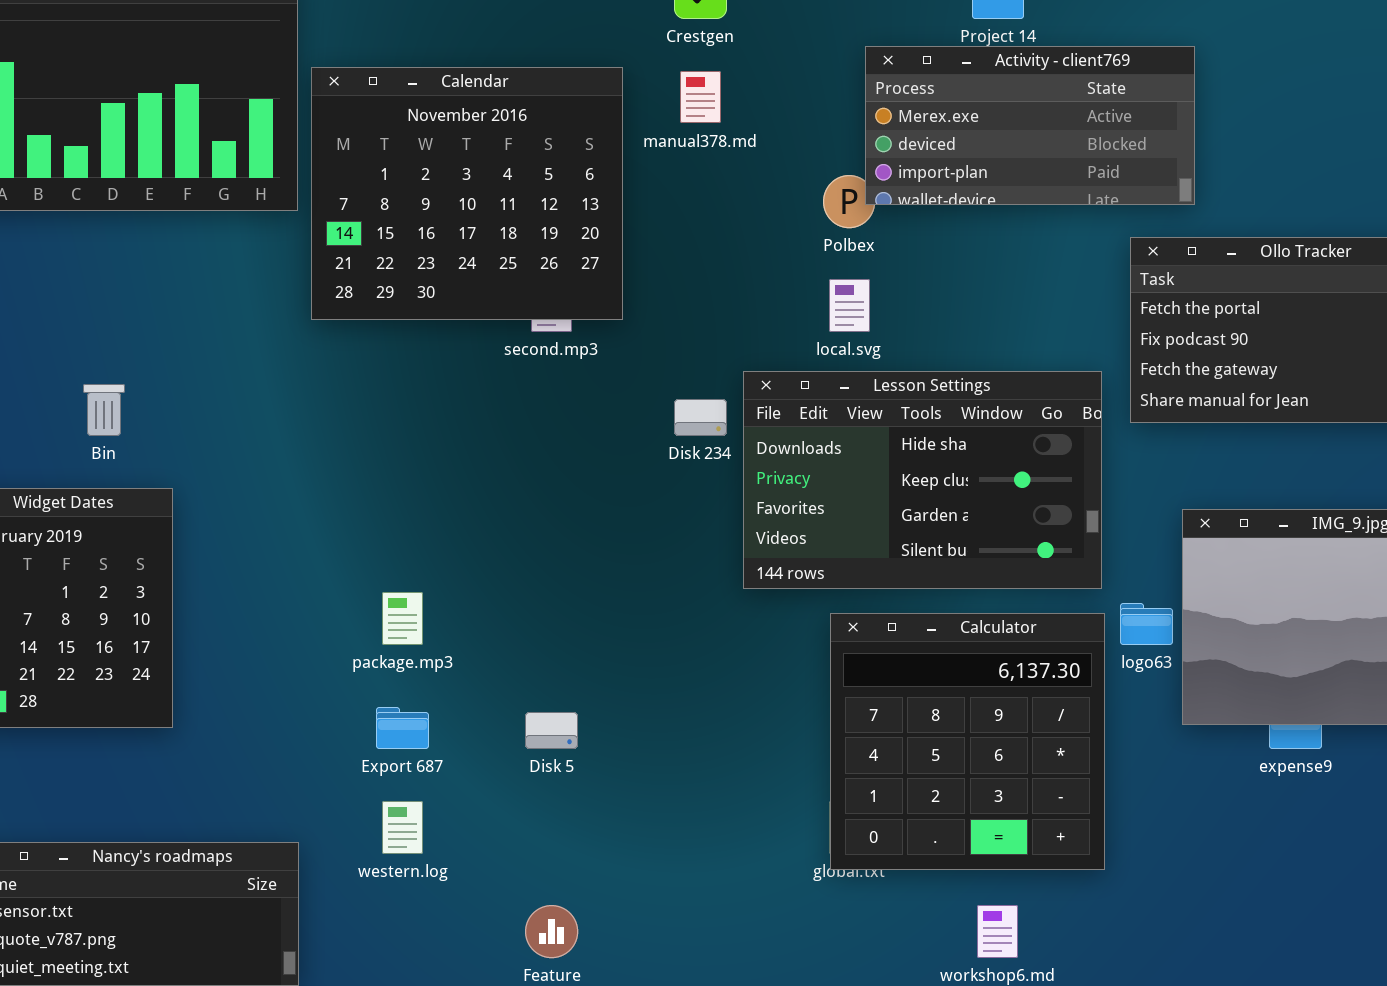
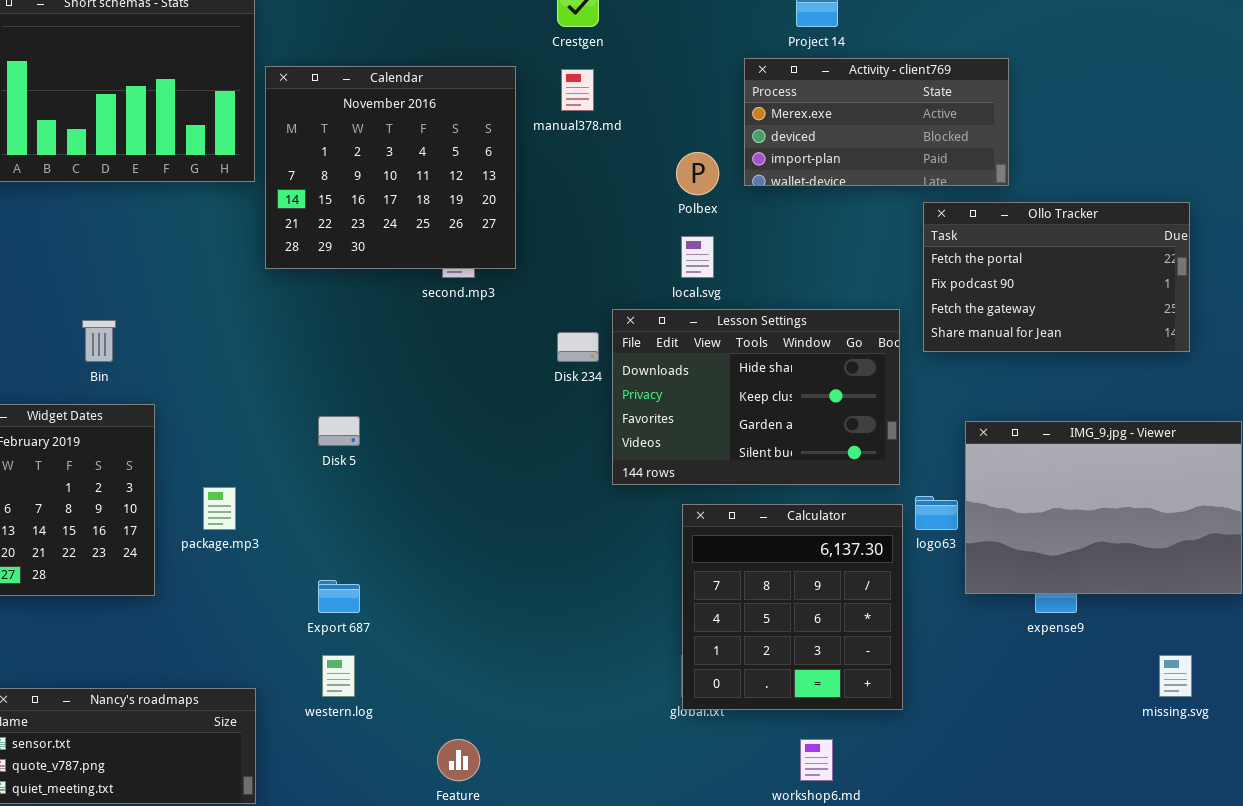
Activity - client769: [865,46,1195,205] -> [744,58,1009,186], moved
package.mp3: [382,592,423,645] -> [203,487,236,530], moved
Disk 5: [525,712,578,749] -> [318,416,360,446], moved

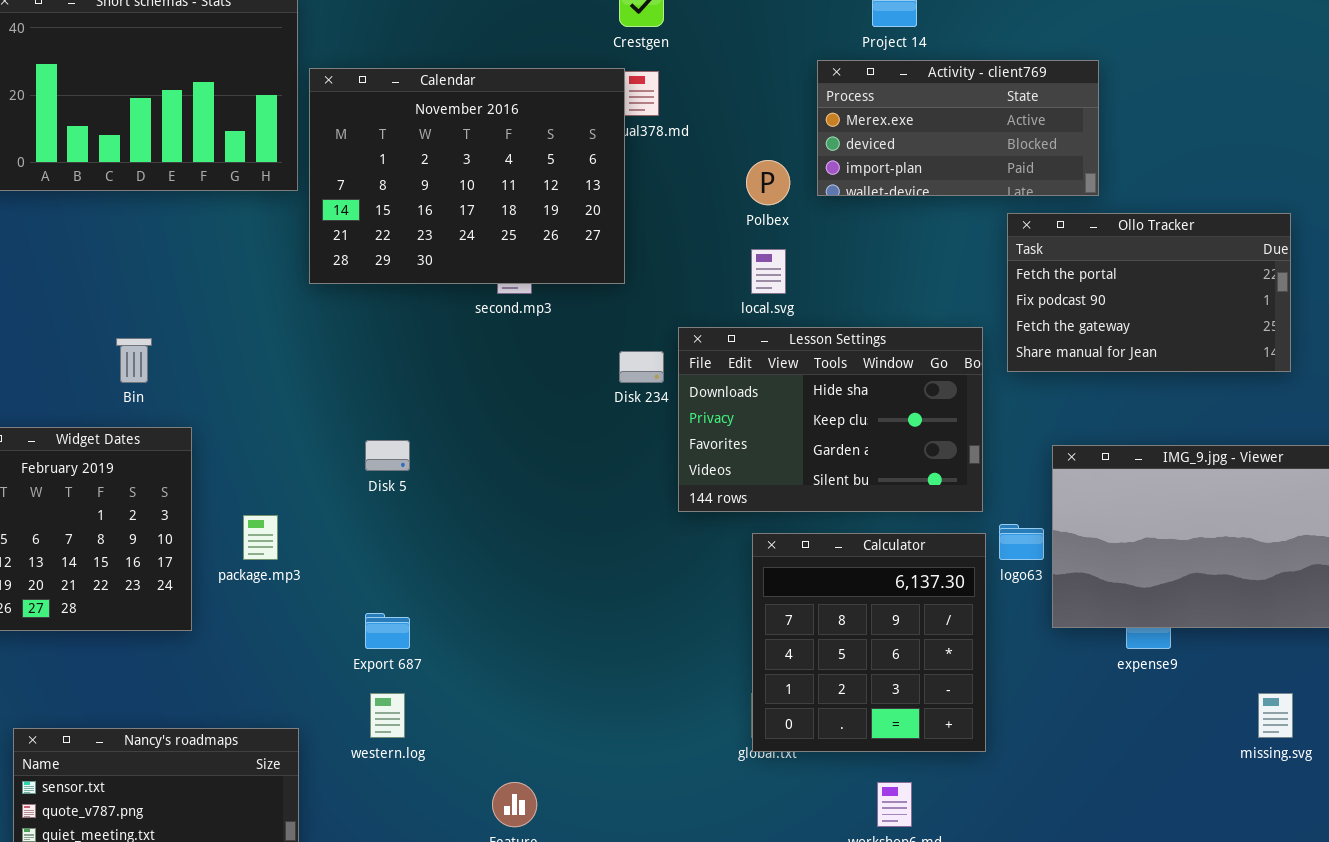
Calendar: [265,66,516,269] -> [309,68,625,284], resized

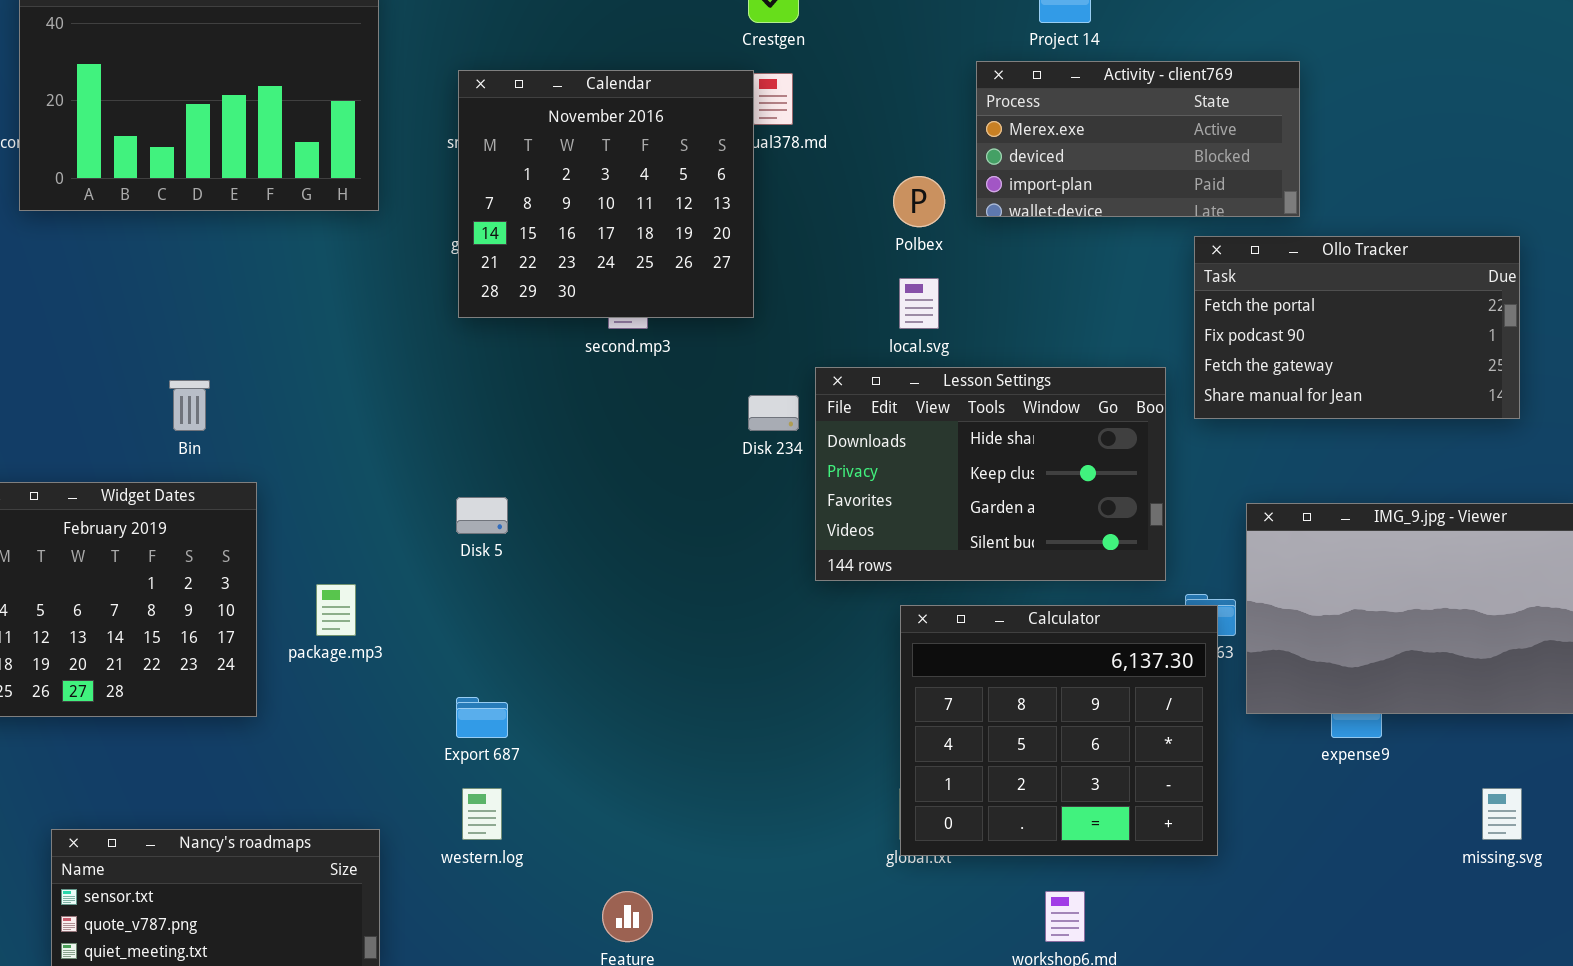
Calendar: [309,68,625,284] -> [458,70,754,318], resized
Calculator: [752,533,986,752] -> [900,605,1218,856], resized

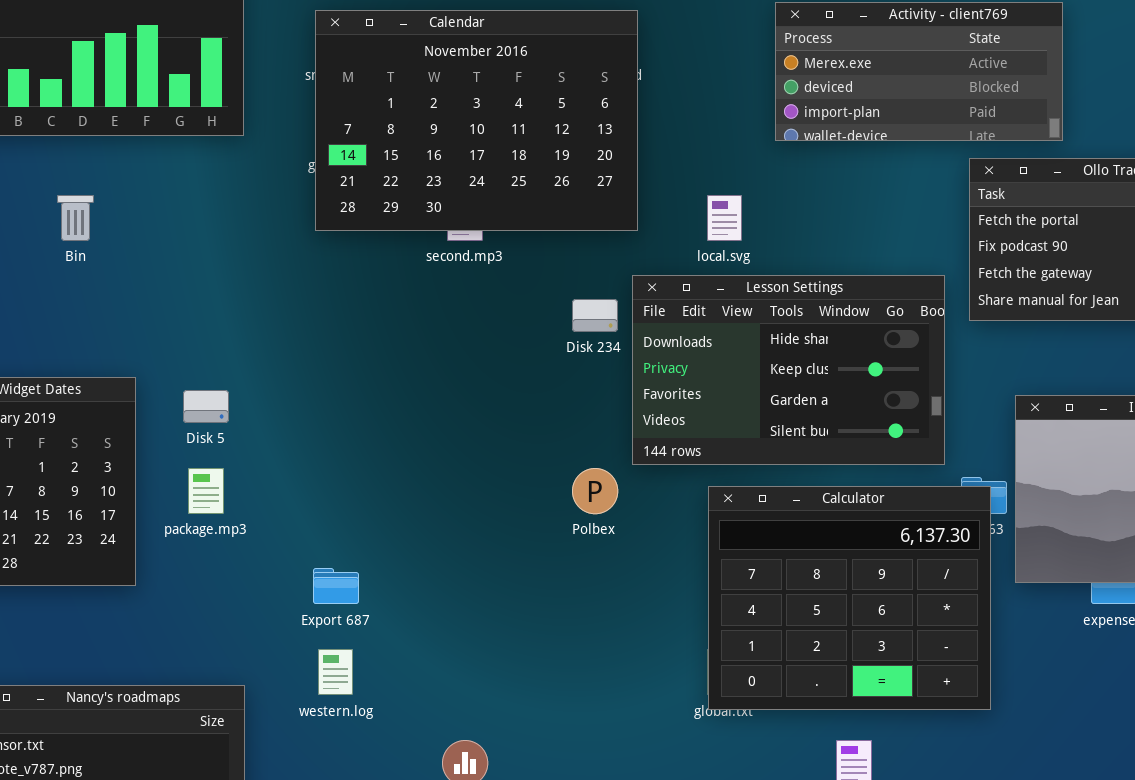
Calendar: [458,70,754,318] -> [315,10,638,231], resized
Polbex: [893,176,945,227] -> [572,468,618,514], moved
Bin: [169,380,210,431] -> [57,195,94,241], moved
Disk 5: [456,497,508,534] -> [183,390,229,423], moved

